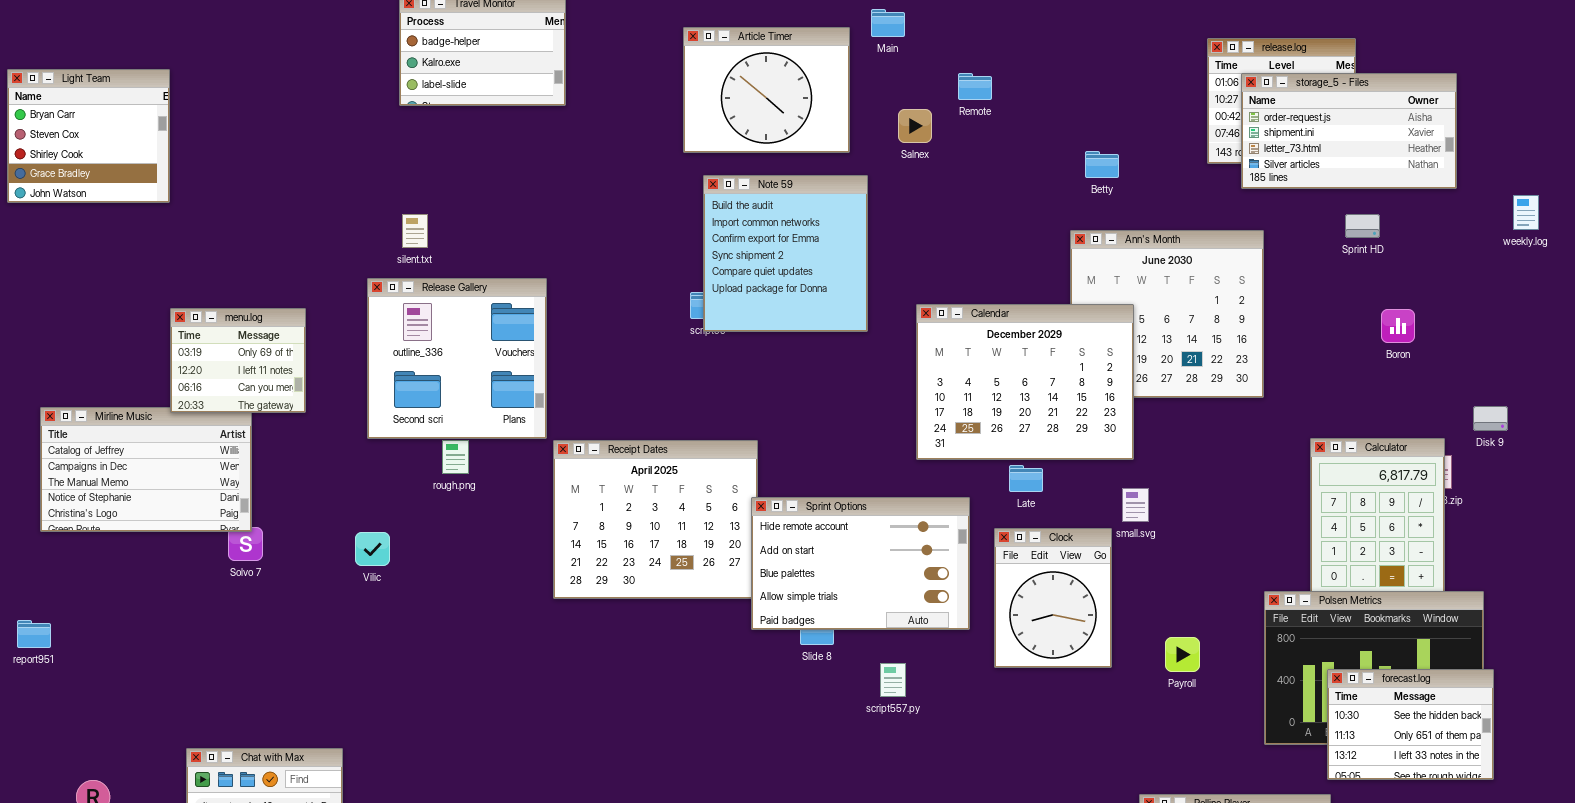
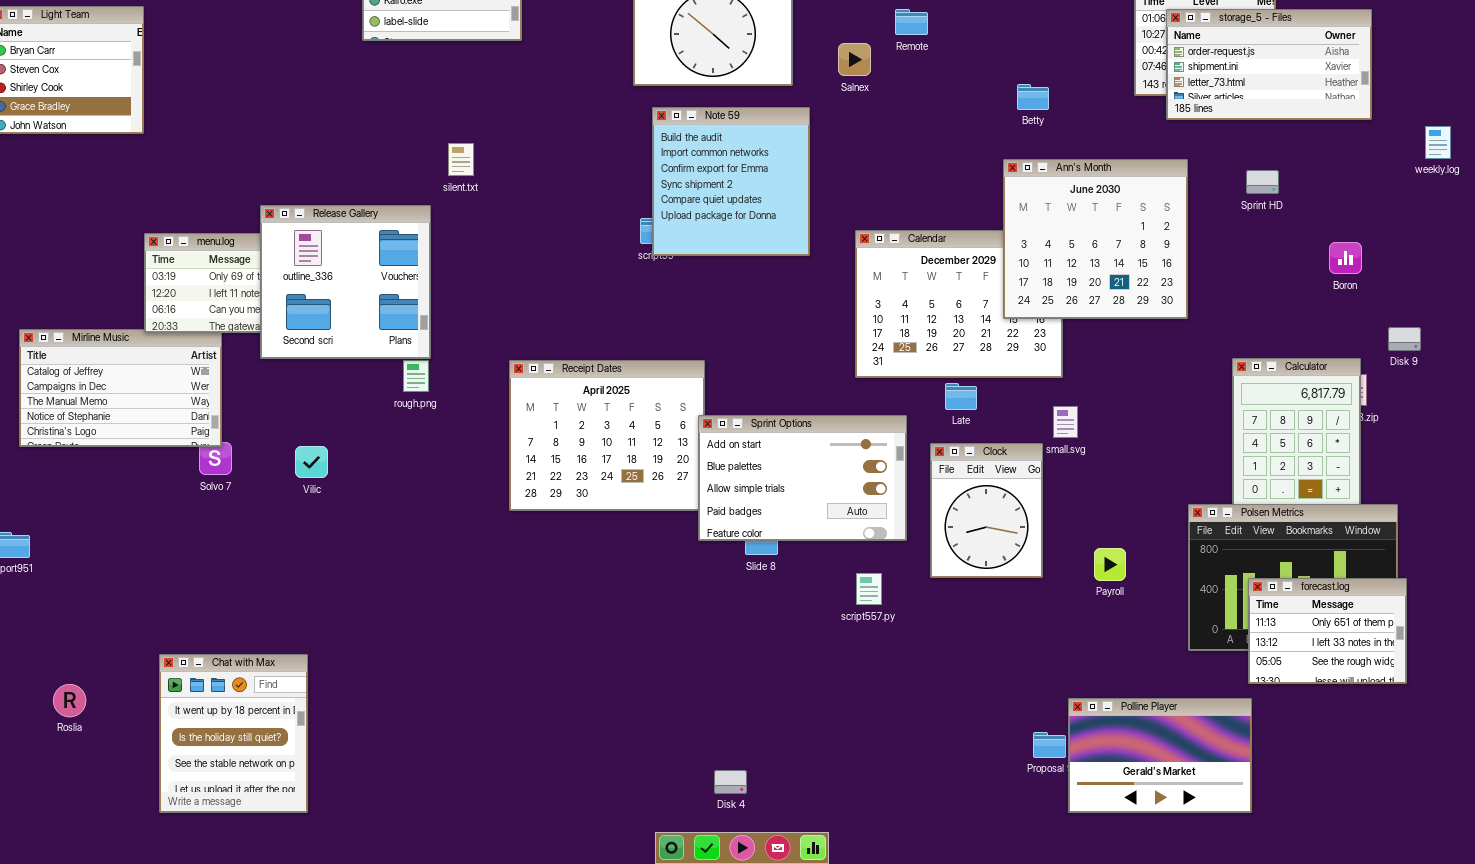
silent.txt: [402,214,428,248] -> [448,143,474,176], moved
Sprint HD: [1345,214,1380,238] -> [1246,170,1279,194], moved
Ann's Month: [1070,230,1264,398] -> [1003,159,1188,319], raised
Release Gallery: [367,278,547,439] -> [260,205,431,359], moved
Boron: [1381,309,1415,343] -> [1329,242,1362,274], moved
Sprint Options: [751,497,970,630] -> [698,415,907,541], scrolled down 1 row
Vilic: [355,532,390,566] -> [295,446,328,478], moved
script557.py: [880,663,906,697] -> [856,573,882,605], moved
forecast.log: [1327,669,1494,780] -> [1248,578,1407,684], scrolled down 1 row

